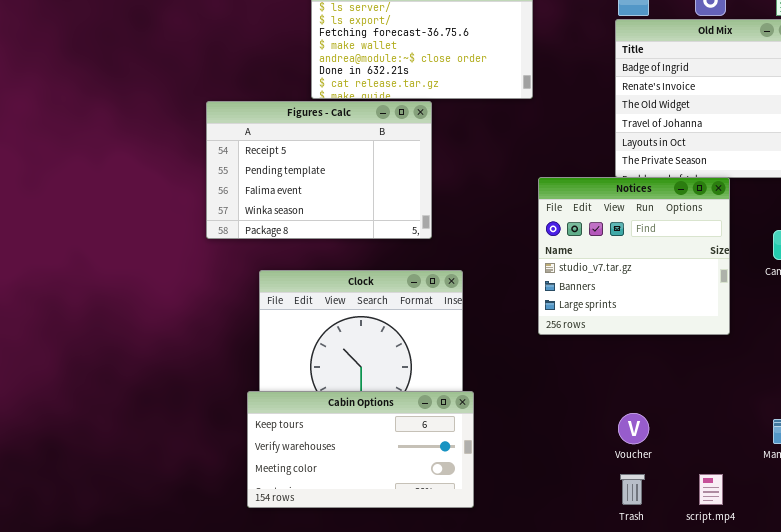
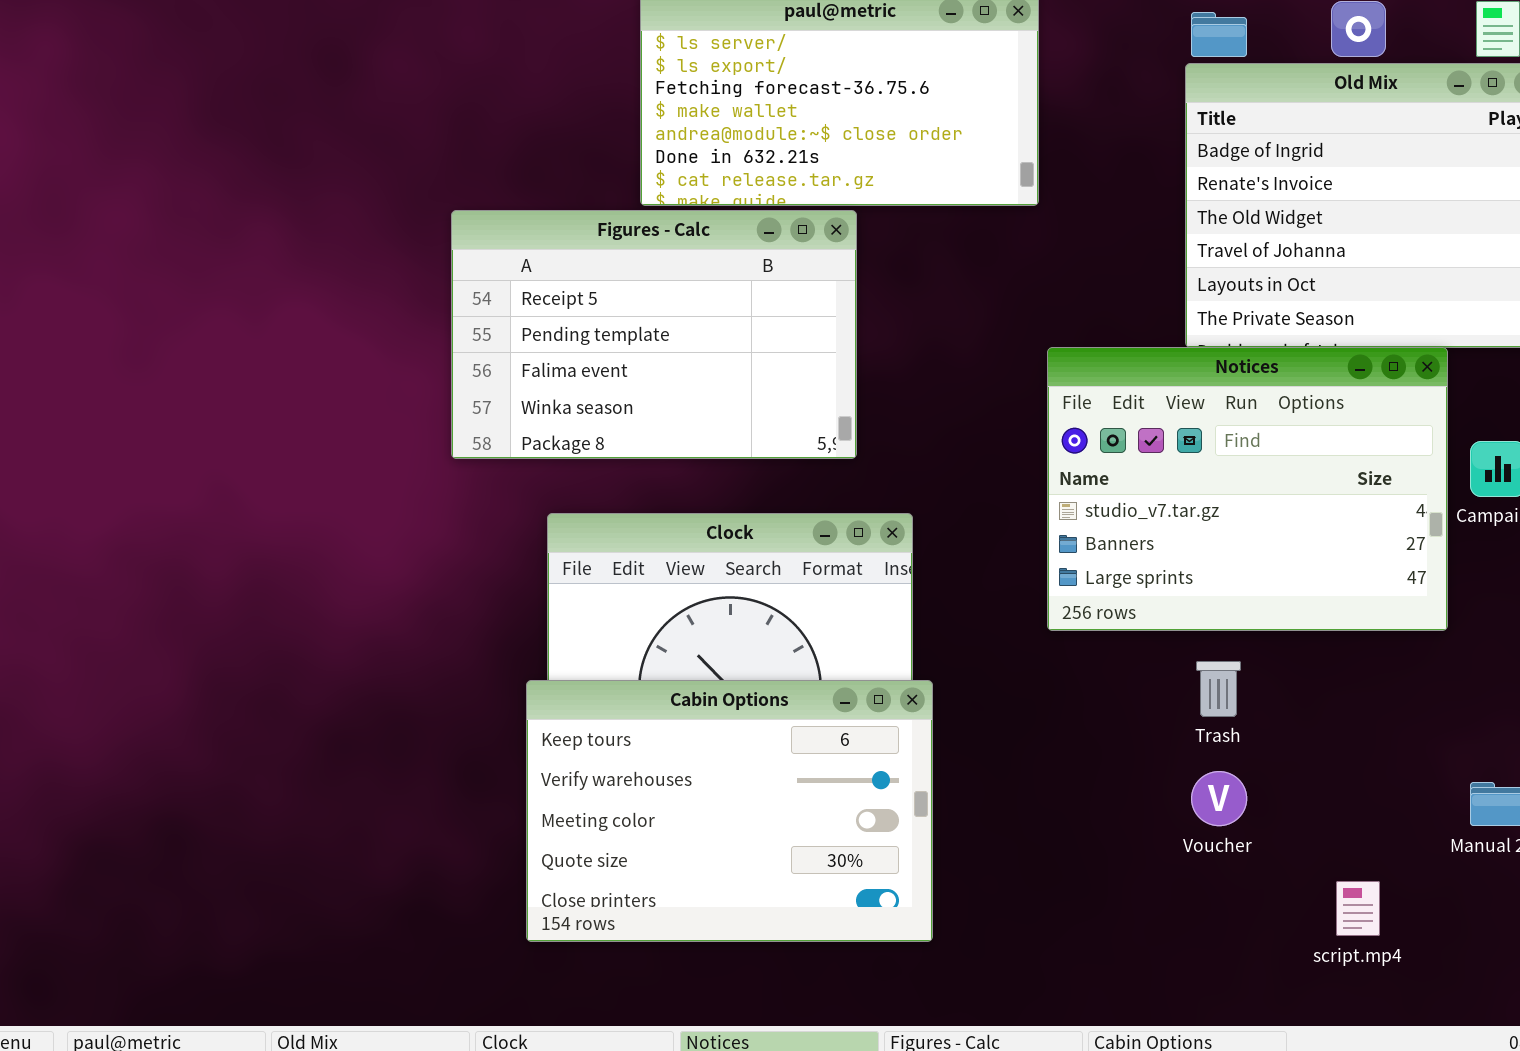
Notices: [538,177,730,335] -> [1047,347,1448,631], resized
Cabin Options: [247,391,474,508] -> [526,680,933,942], resized
Trash: [620,474,645,505] -> [1196,661,1241,717], moved

